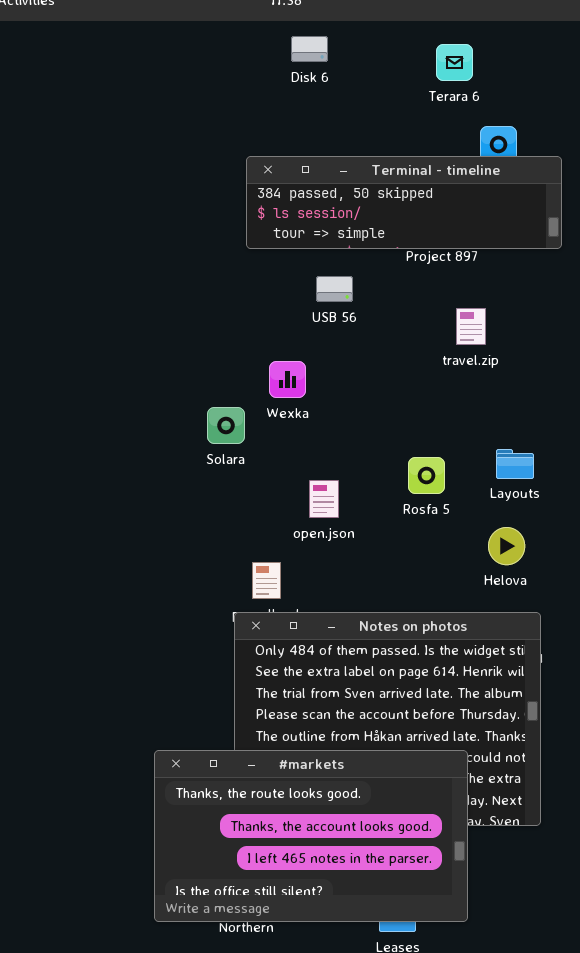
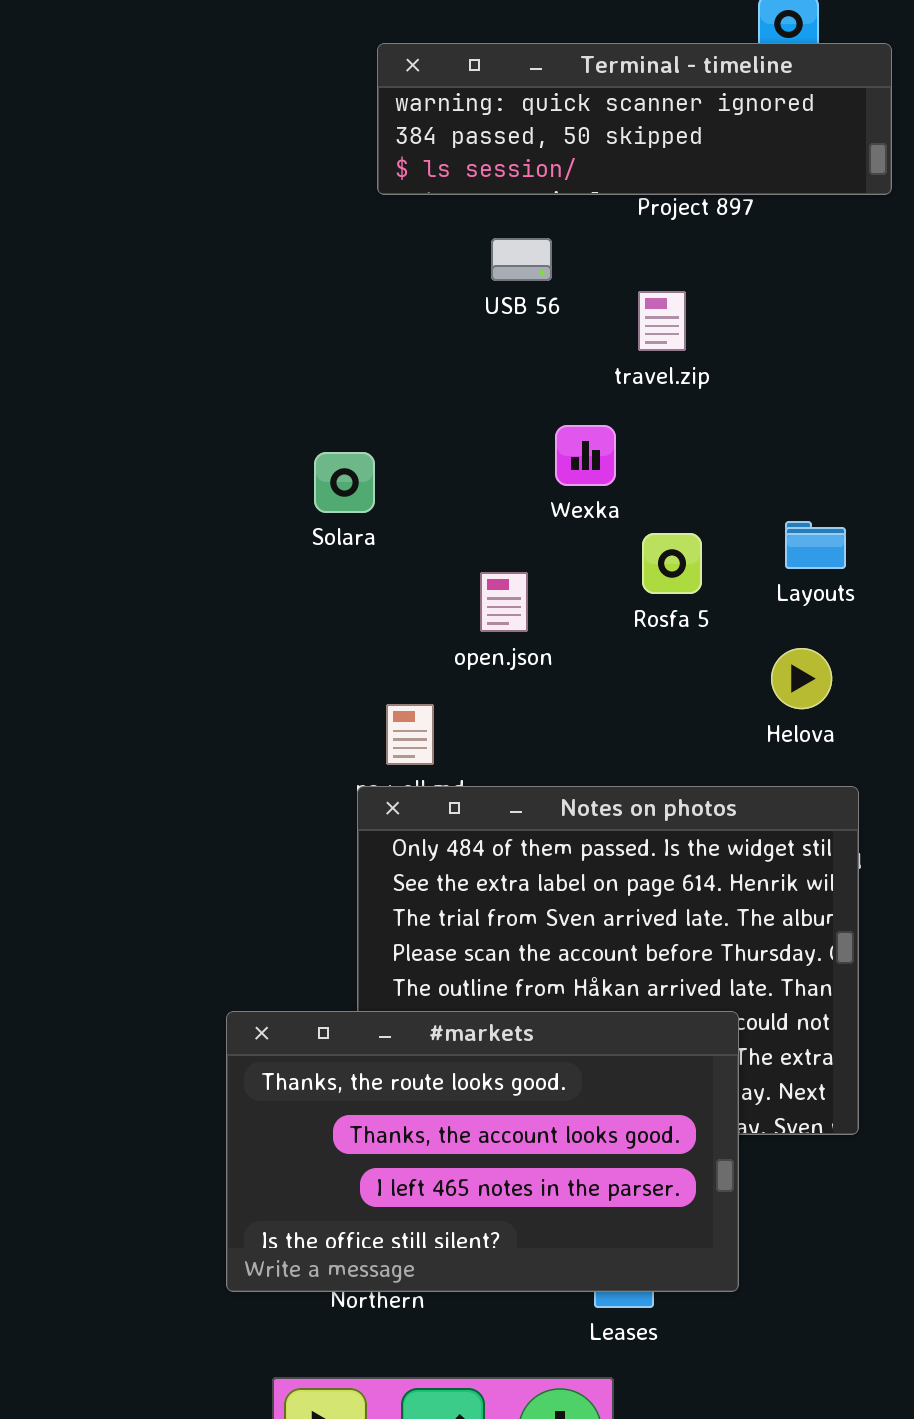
Terminal - timeline: [246,156,562,249] -> [377,43,892,195], scrolled up 1 row
travel.zip: [456,308,486,345] -> [638,291,686,351], moved
Wexka: [269,361,306,398] -> [555,425,616,486], moved

